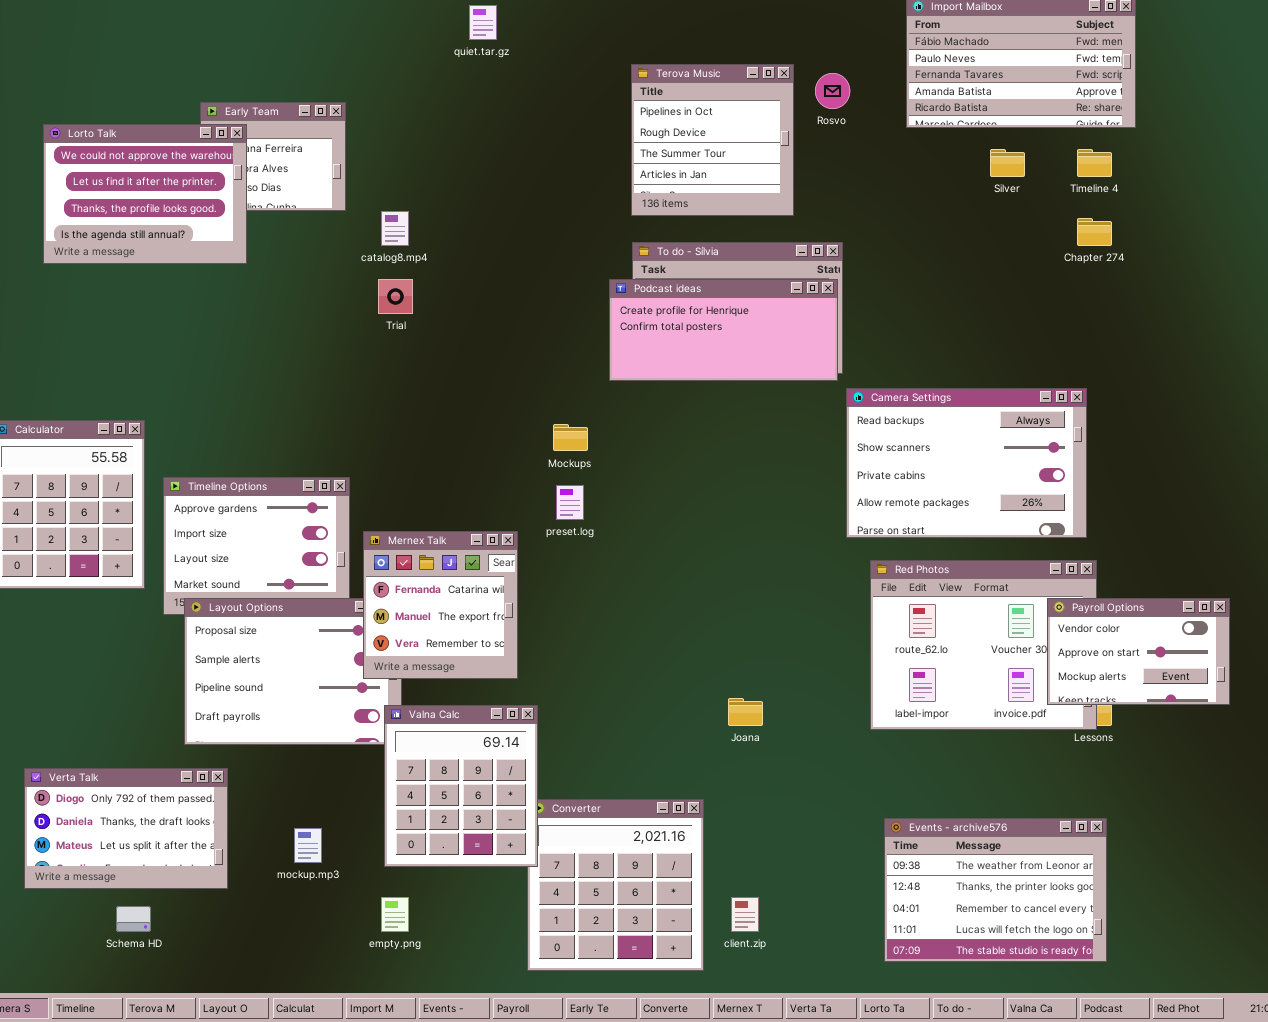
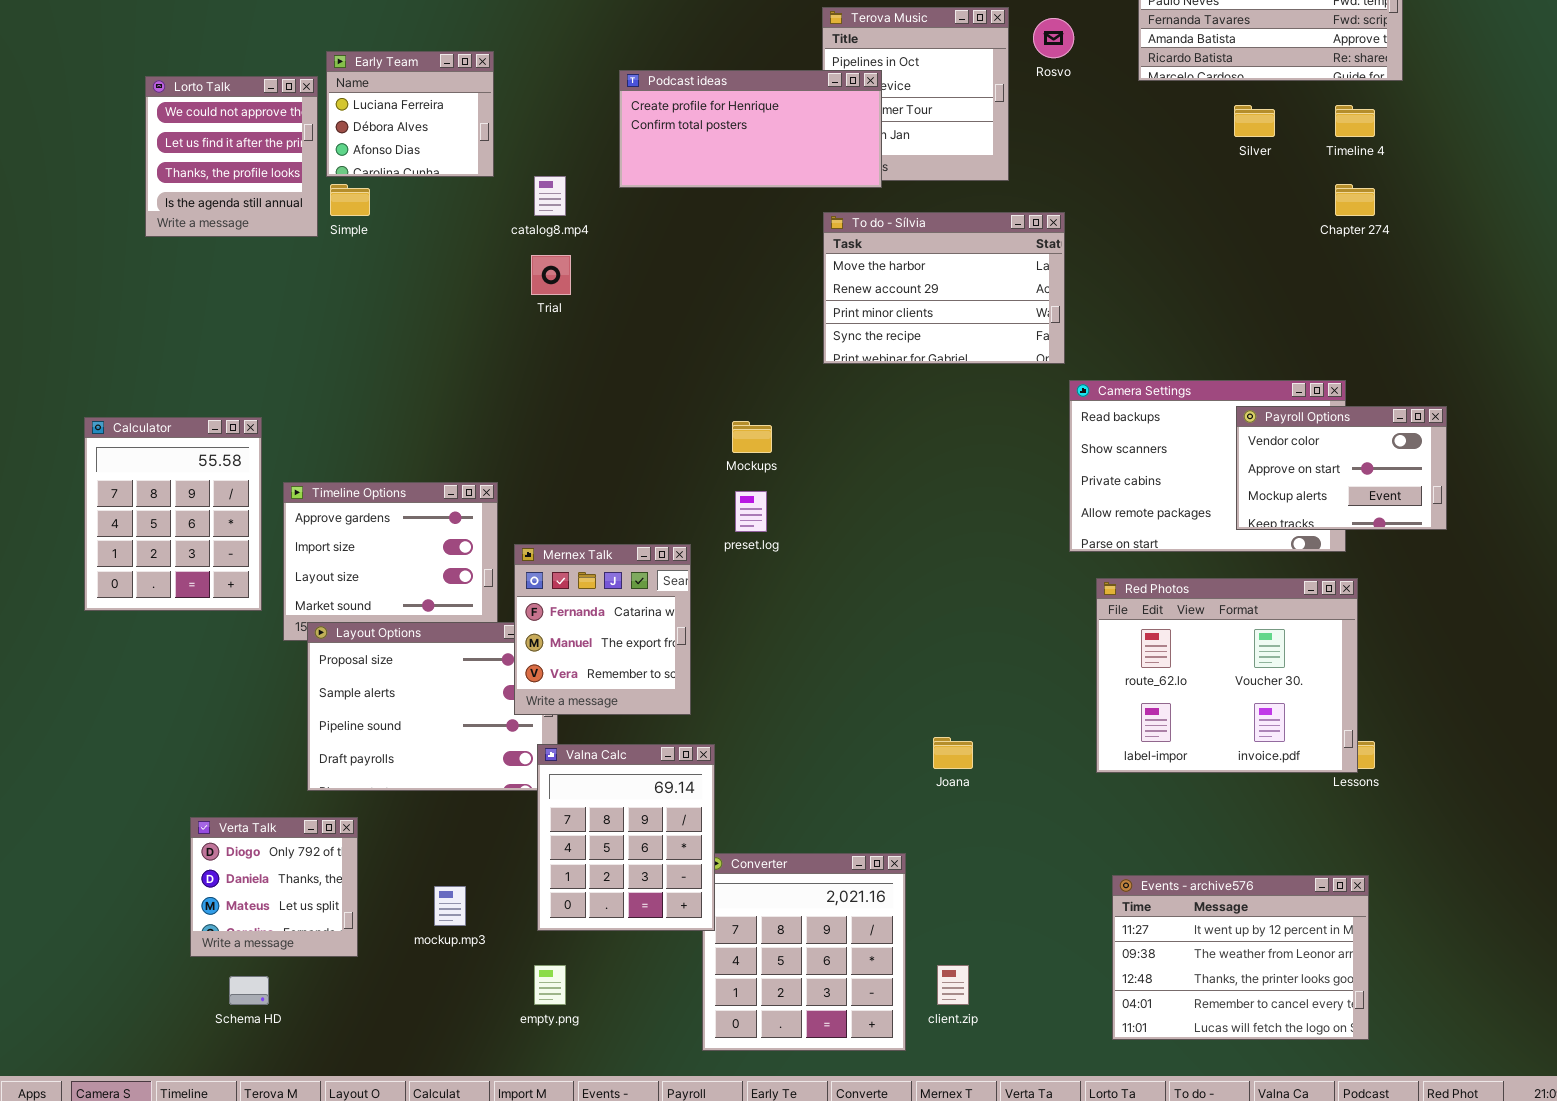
Lorto Talk: [43,124,247,264] -> [145,76,318,237], resized
Podcast ideas: [609,279,838,381] -> [619,70,882,188], moved
Payroll Options: [1047,598,1230,705] -> [1236,406,1447,530], moved
Verta Talk: [24,768,228,889] -> [190,817,358,957], resized
Events - archive576: [884,818,1107,962] -> [1112,875,1369,1040], scrolled up 1 row

